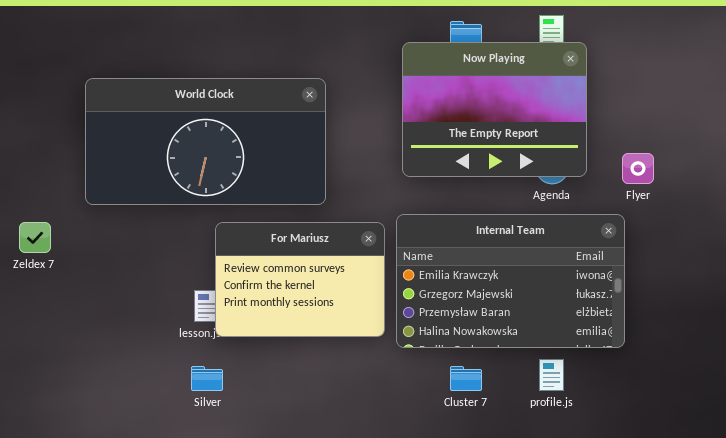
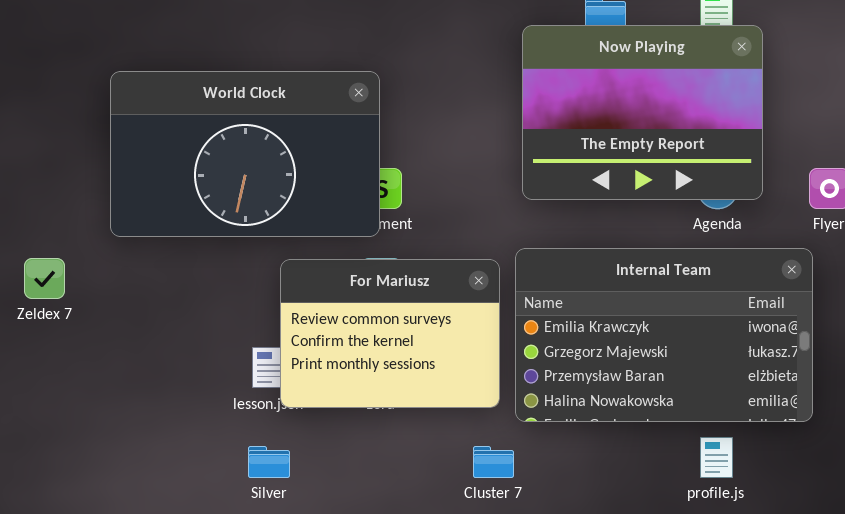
World Clock: [85,78,326,205] -> [110,71,380,237], resized
Cluster 7: [450,366,482,391] -> [473,446,514,478], moved

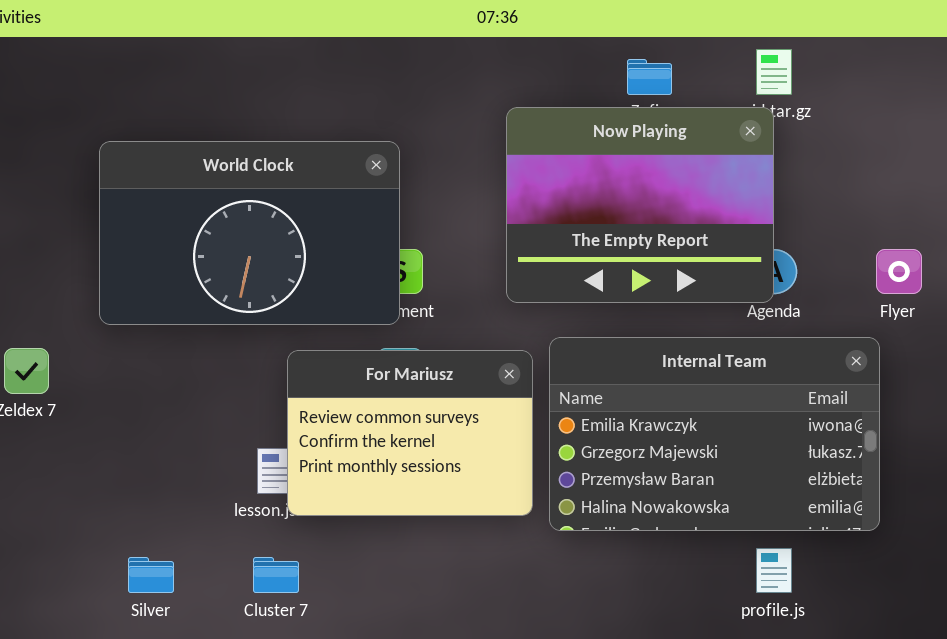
Now Playing: [522,25,763,200] -> [506,107,774,303], moved
Silver: [248,446,290,478] -> [128,557,174,593], moved
Cluster 7: [473,446,514,478] -> [253,557,299,593], moved

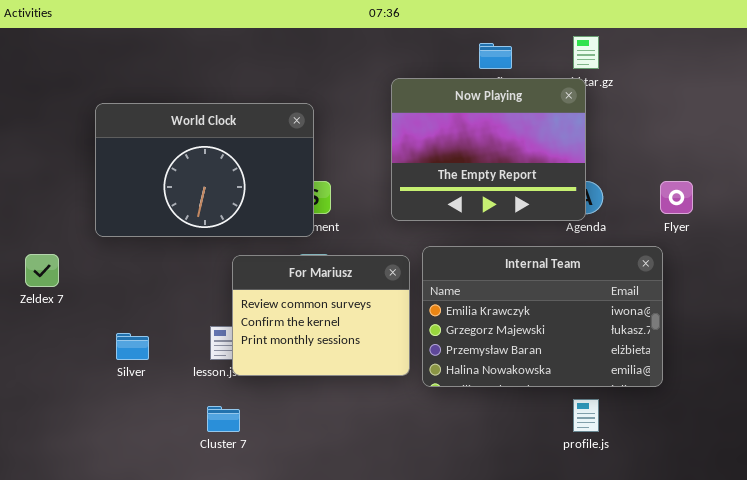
Silver: [128,557,174,593] -> [116,333,149,360], moved

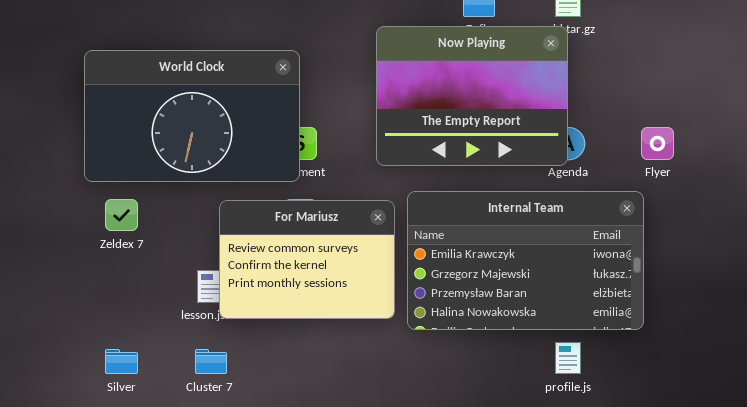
Zeldex 7: [25,254,59,287] -> [105,199,138,231], moved
Silver: [116,333,149,360] -> [105,349,138,374], moved

